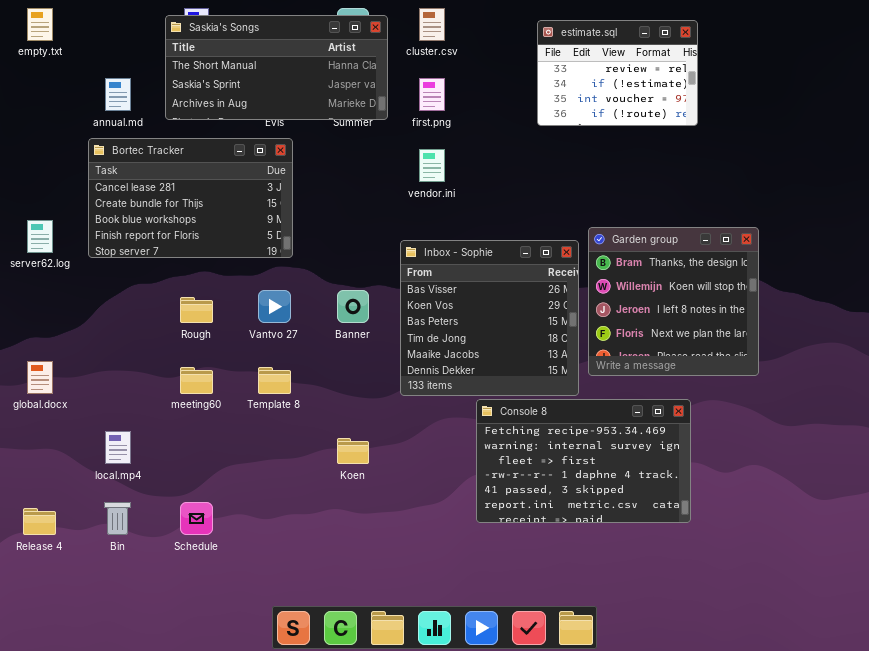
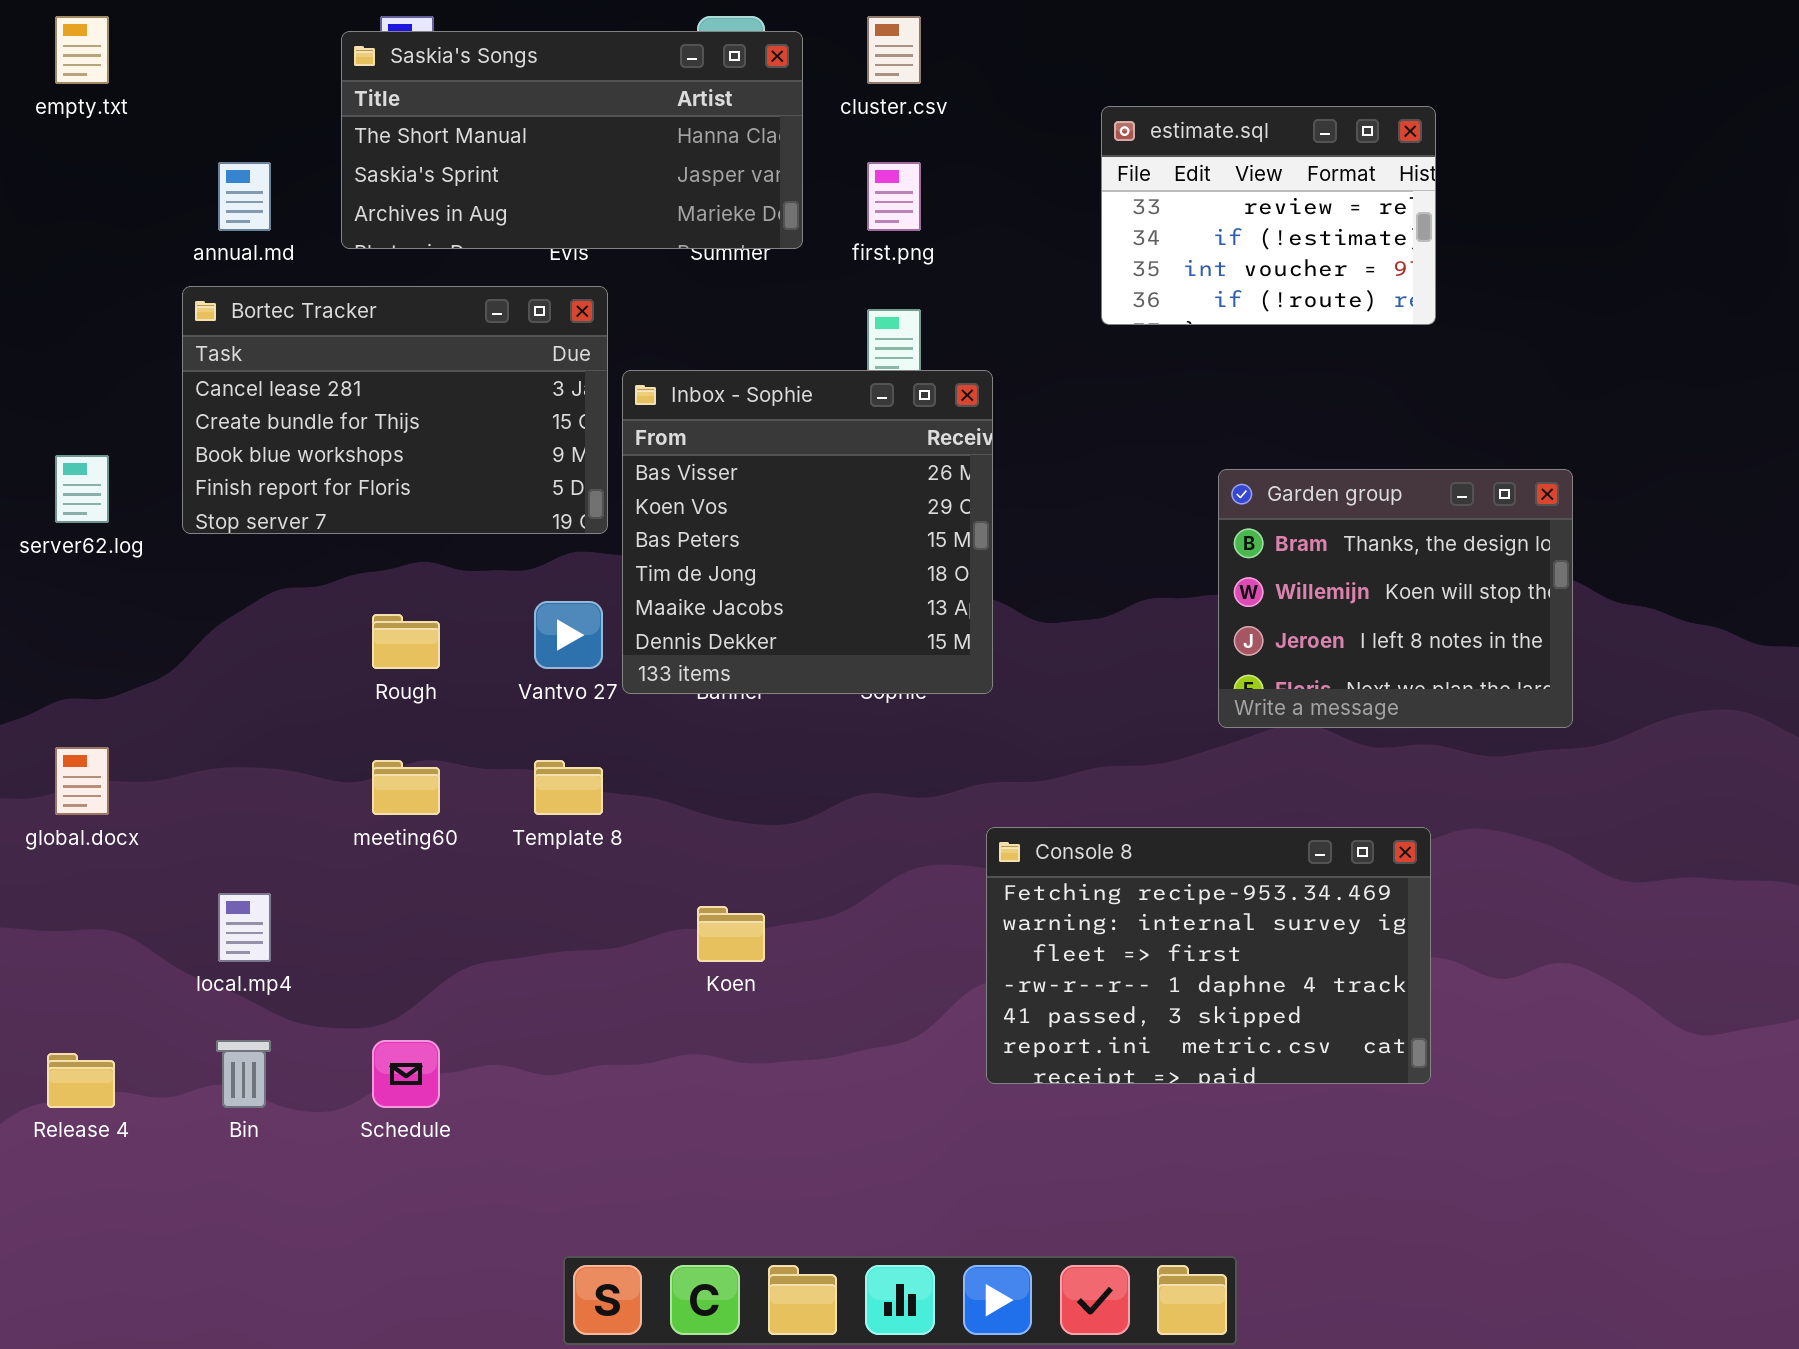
estimate.sql: [537,20,698,126] -> [1101,106,1436,325], moved
Garden group: [588,227,759,376] -> [1218,469,1573,728], resized
Inbox - Sophie: [400,240,579,396] -> [622,370,993,694], moved

